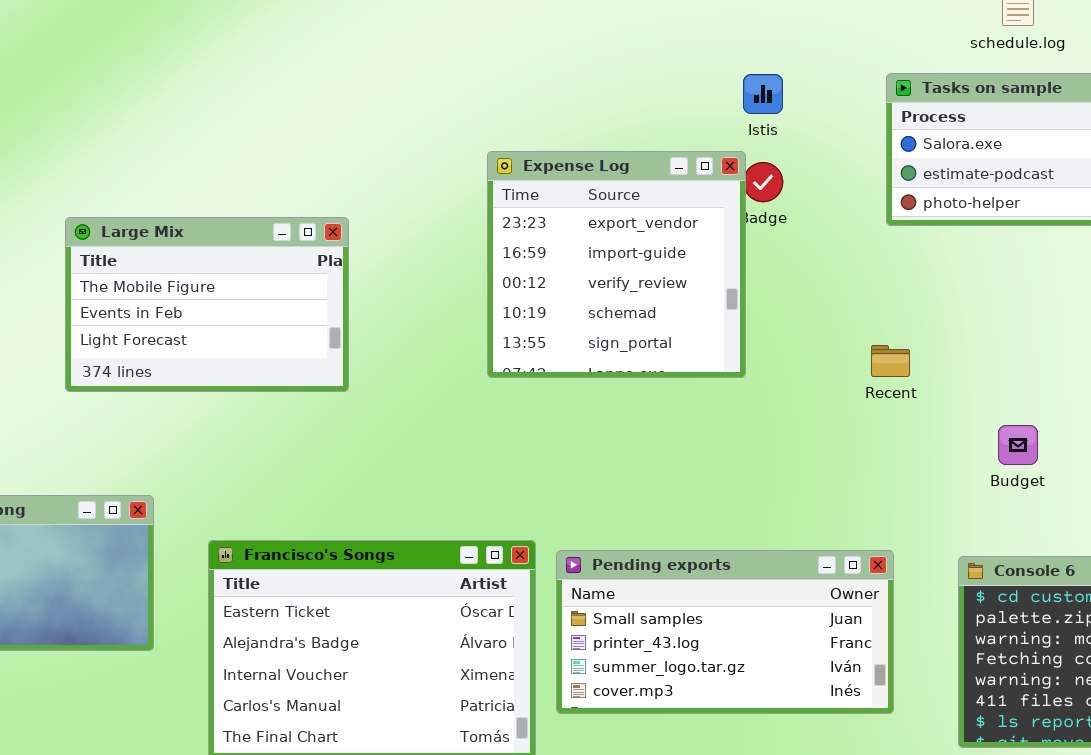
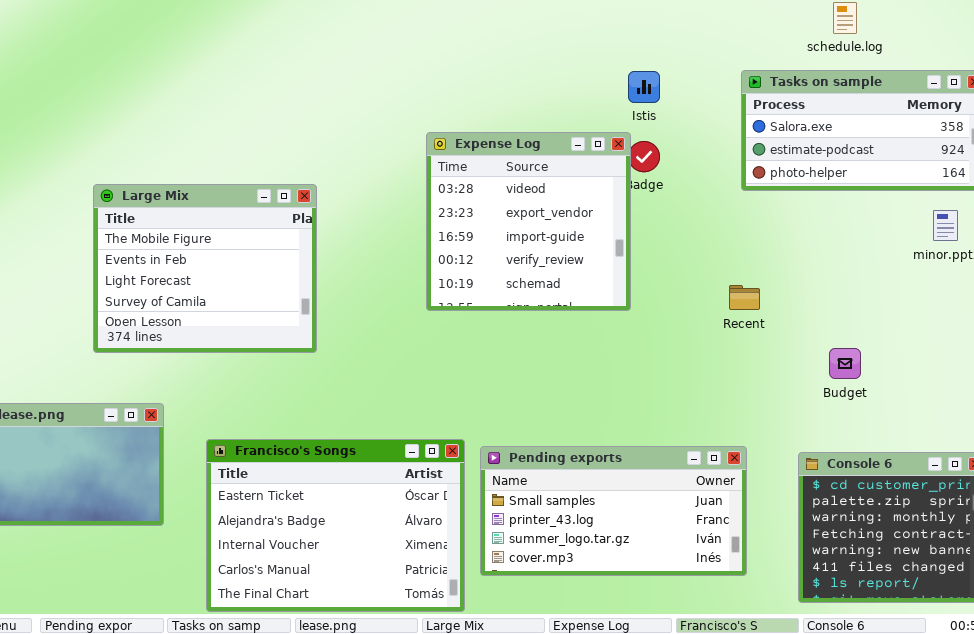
Expense Log: [487,151,746,378] -> [426,132,631,311], scrolled up 1 row
Large Mix: [65,217,349,392] -> [93,184,317,353], resized

